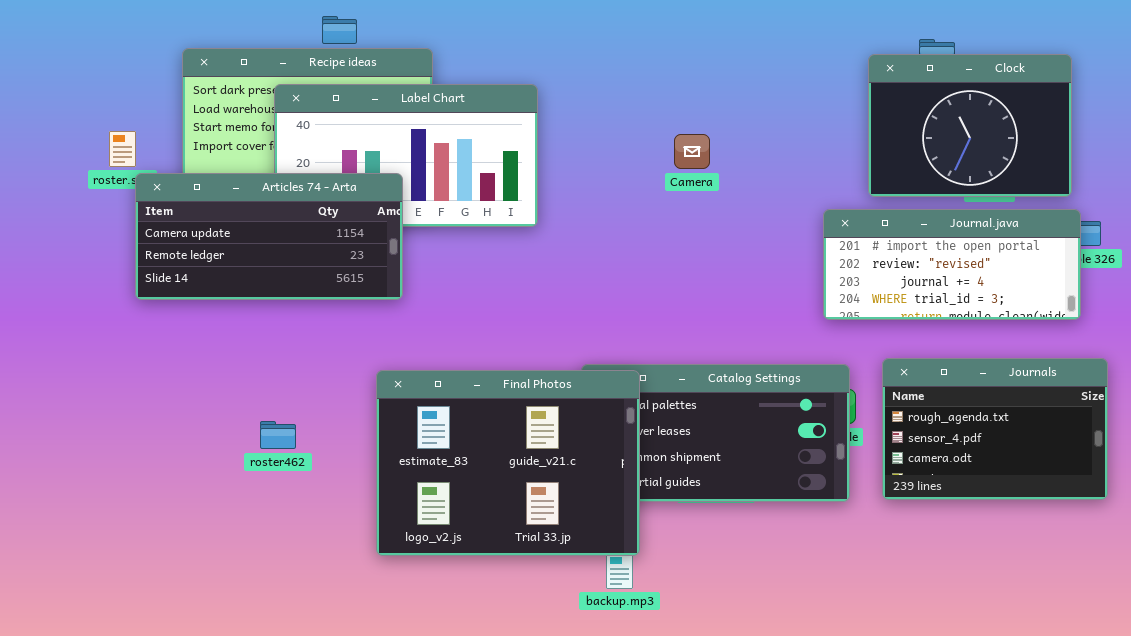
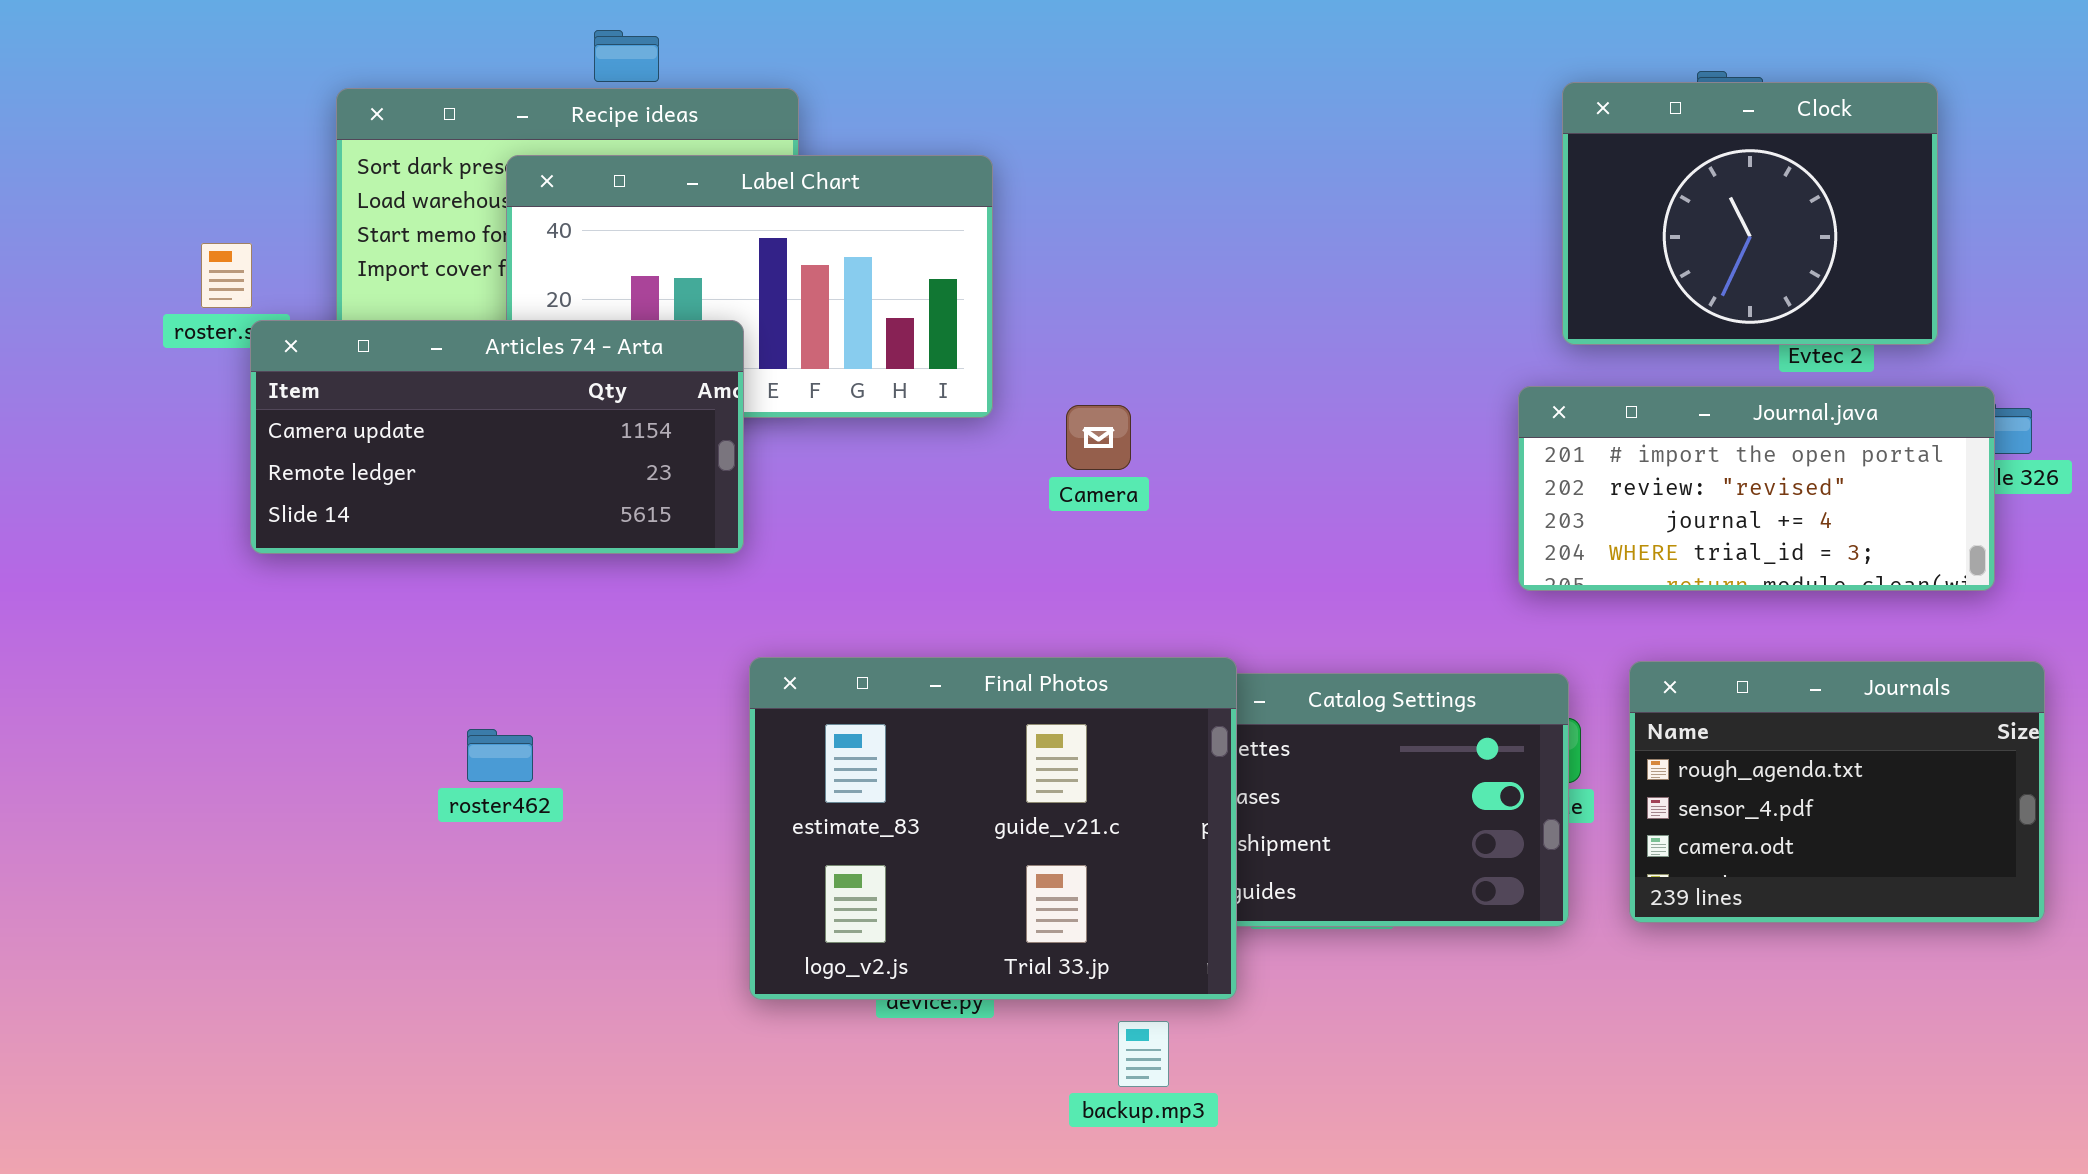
Clock: [868,54,1072,197] -> [1562,82,1938,345], moved
Camera: [674,134,710,169] -> [1066,405,1131,470], moved
Final Photos: [376,370,640,556] -> [749,657,1237,1000], moved
roster462: [260,421,296,449] -> [467,729,533,782], moved

